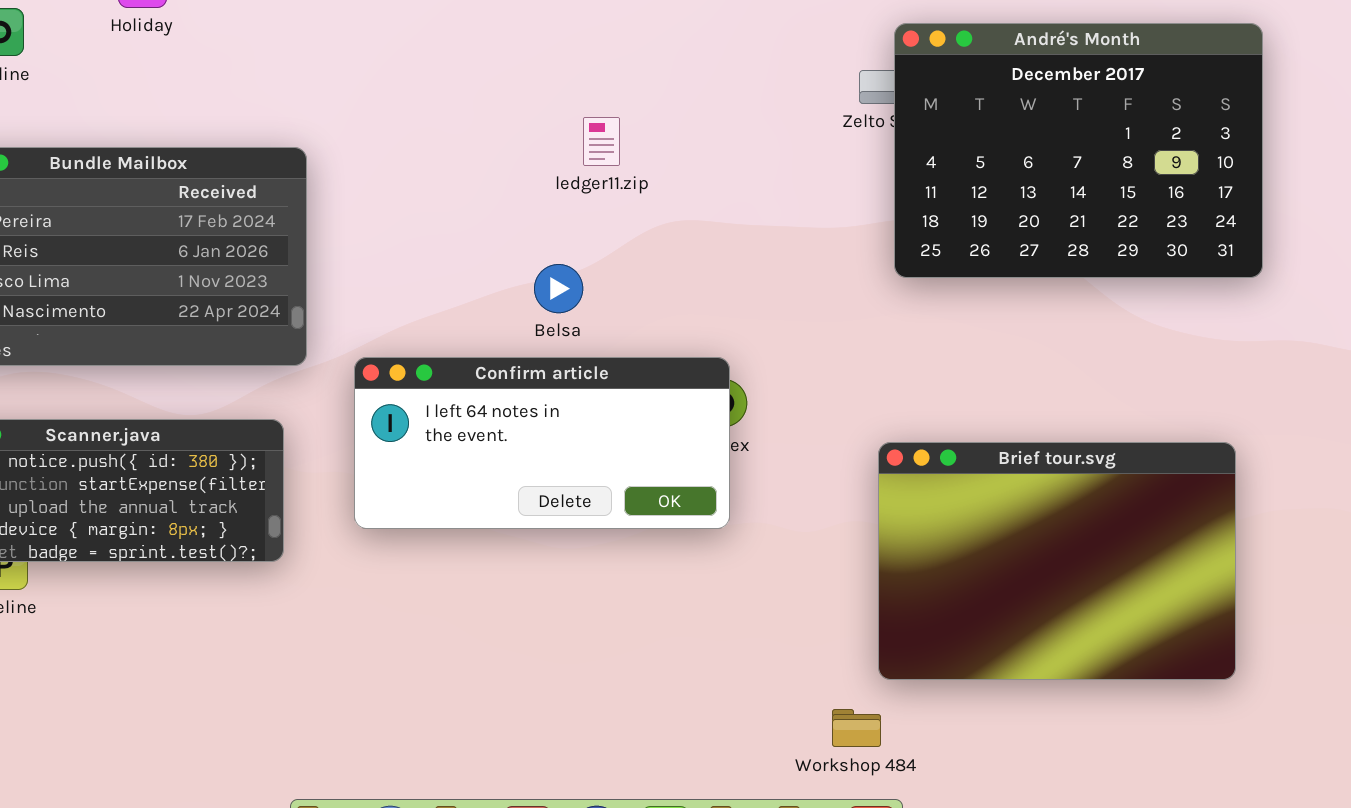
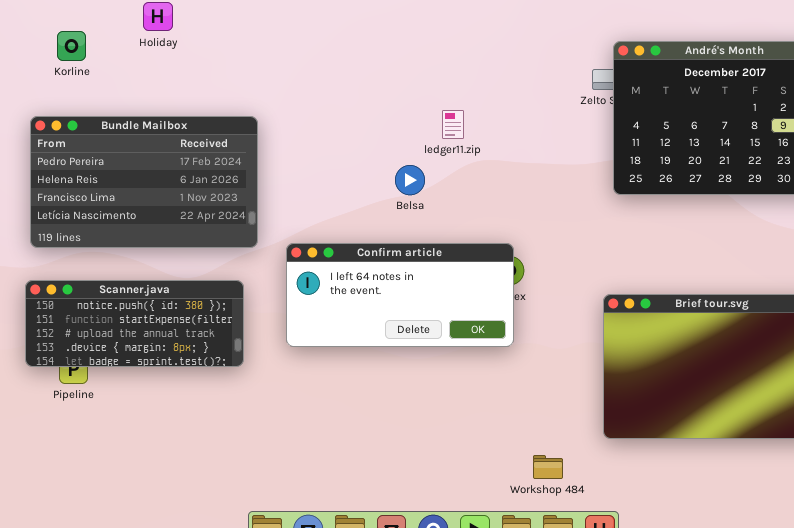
ledger11.zip: [583,117,620,166] -> [442,110,464,139], moved
Belsa: [534,264,583,313] -> [395,165,425,195], moved
Workshop 484: [832,709,881,747] -> [533,455,563,479], moved

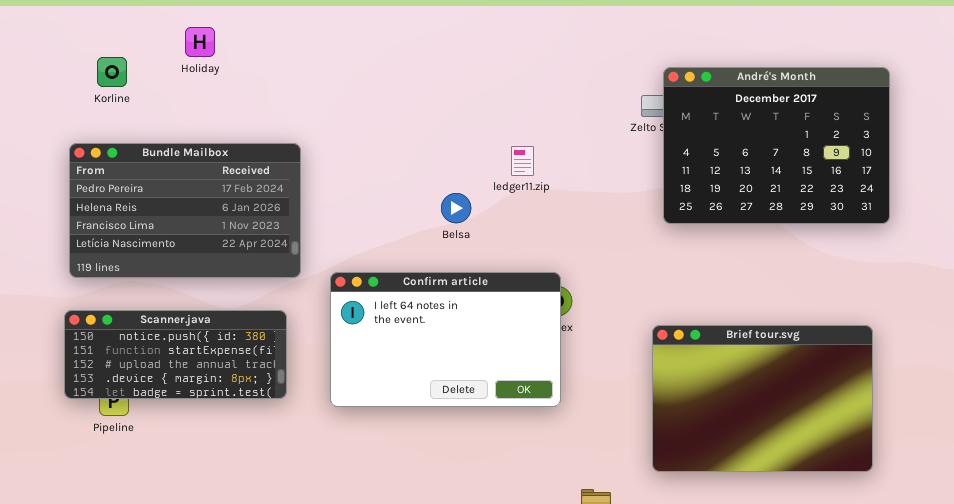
ledger11.zip: [442,110,464,139] -> [511,146,534,176], moved
Confirm article: [286,243,514,347] -> [330,272,561,407], resized

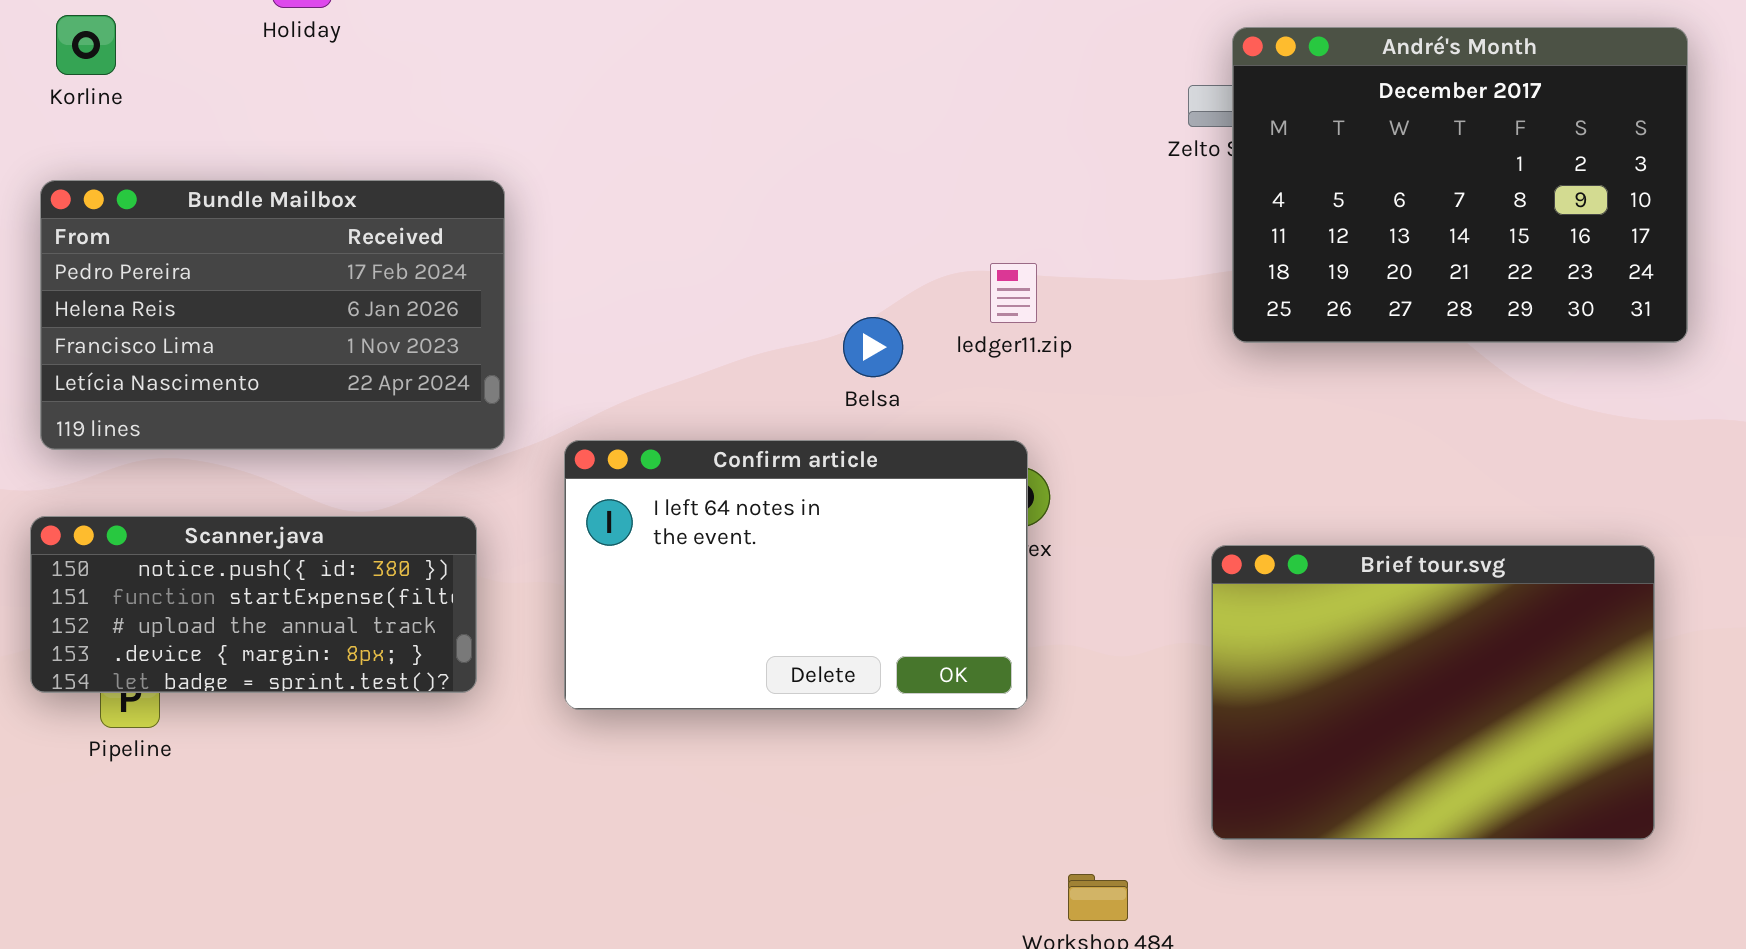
Korline: [97,57,127,87] -> [56,15,116,75], moved
ledger11.zip: [511,146,534,176] -> [990,263,1037,323], moved
Belsa: [441,193,471,223] -> [843,317,903,377], moved

